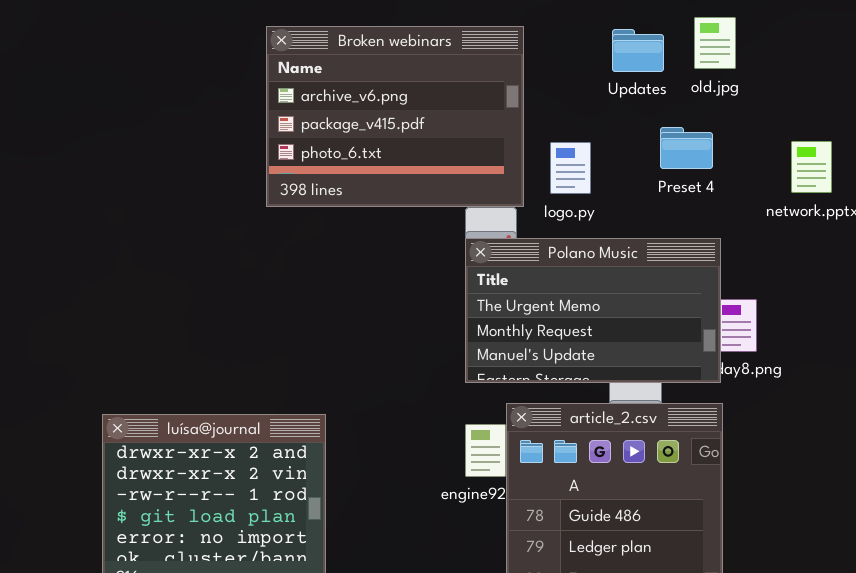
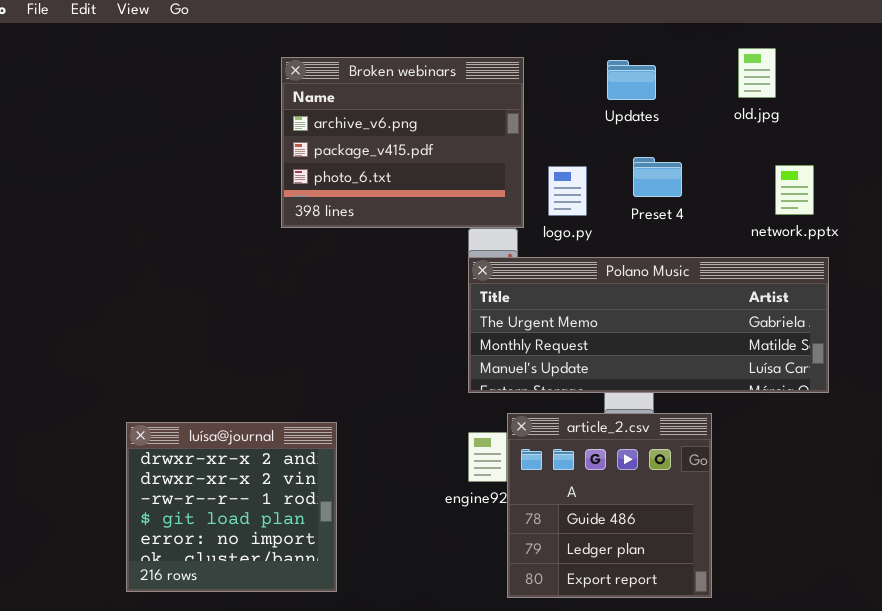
old.jpg: [694,17,736,69] -> [738,48,776,98], moved
Preset 4: [660,127,713,169] -> [633,157,682,197], moved
Polano Music: [465,238,721,383] -> [468,257,829,393], resized

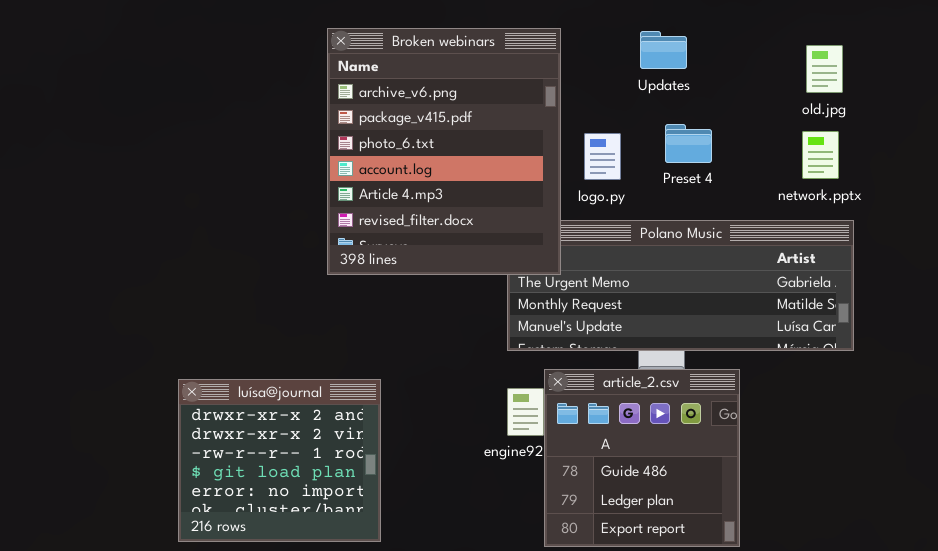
old.jpg: [738,48,776,98] -> [806,45,843,93], moved
Broken webinars: [281,57,524,228] -> [327,28,561,275], resized

